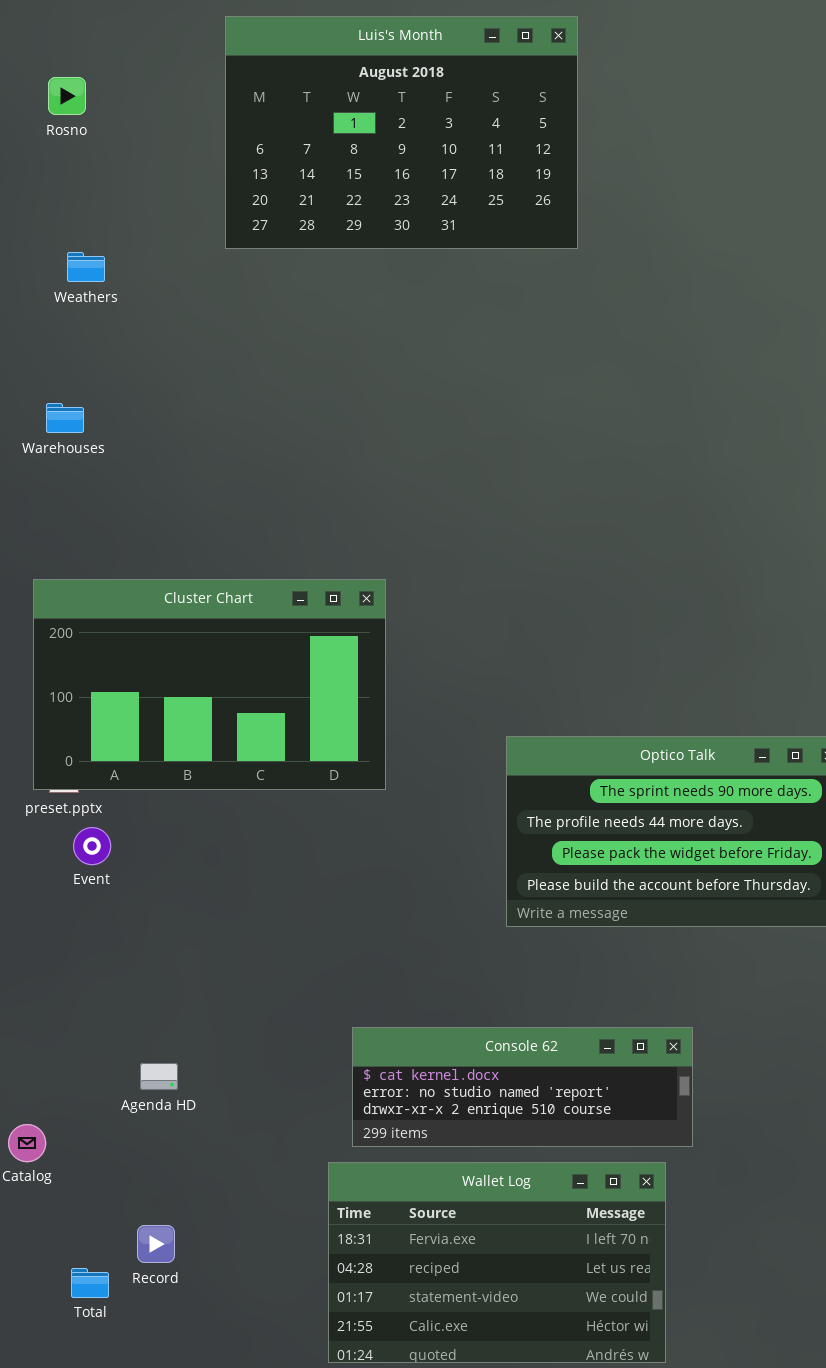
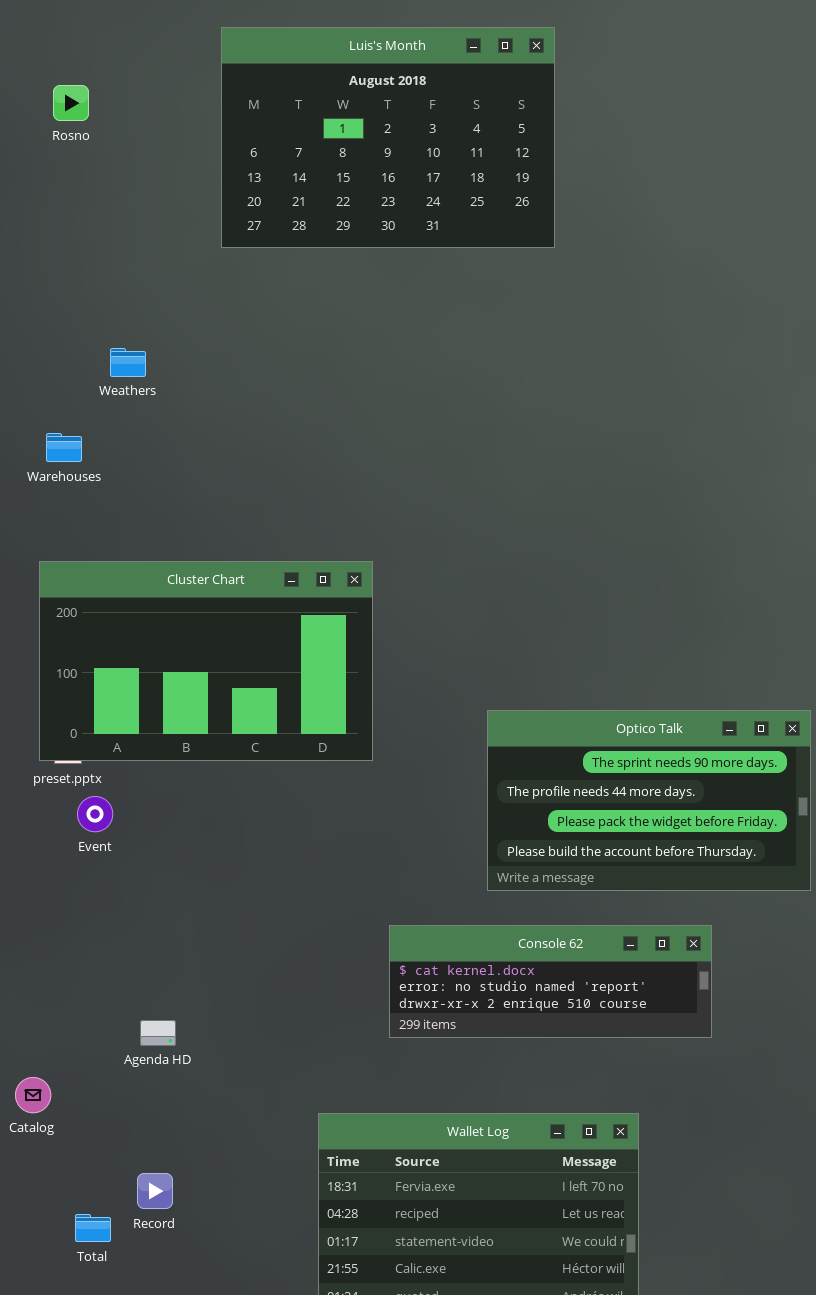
Weathers: [67,252,105,282] -> [110,348,146,377], moved
Warehouses: [46,403,84,433] -> [46,433,82,462], moved
Console 62: [352,1027,693,1147] -> [389,925,712,1038], moved

